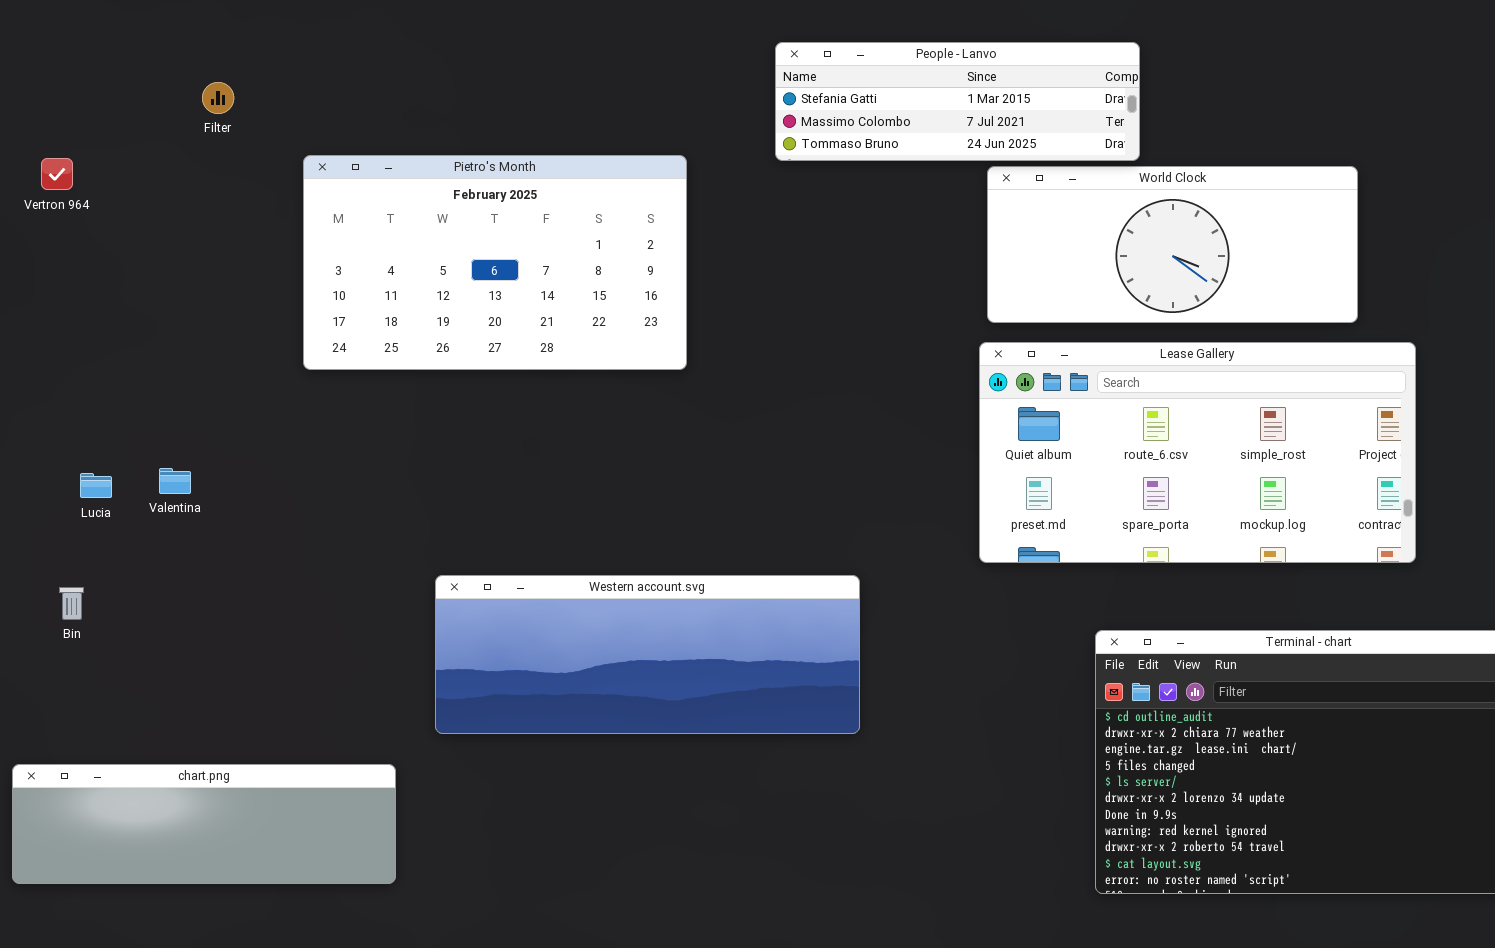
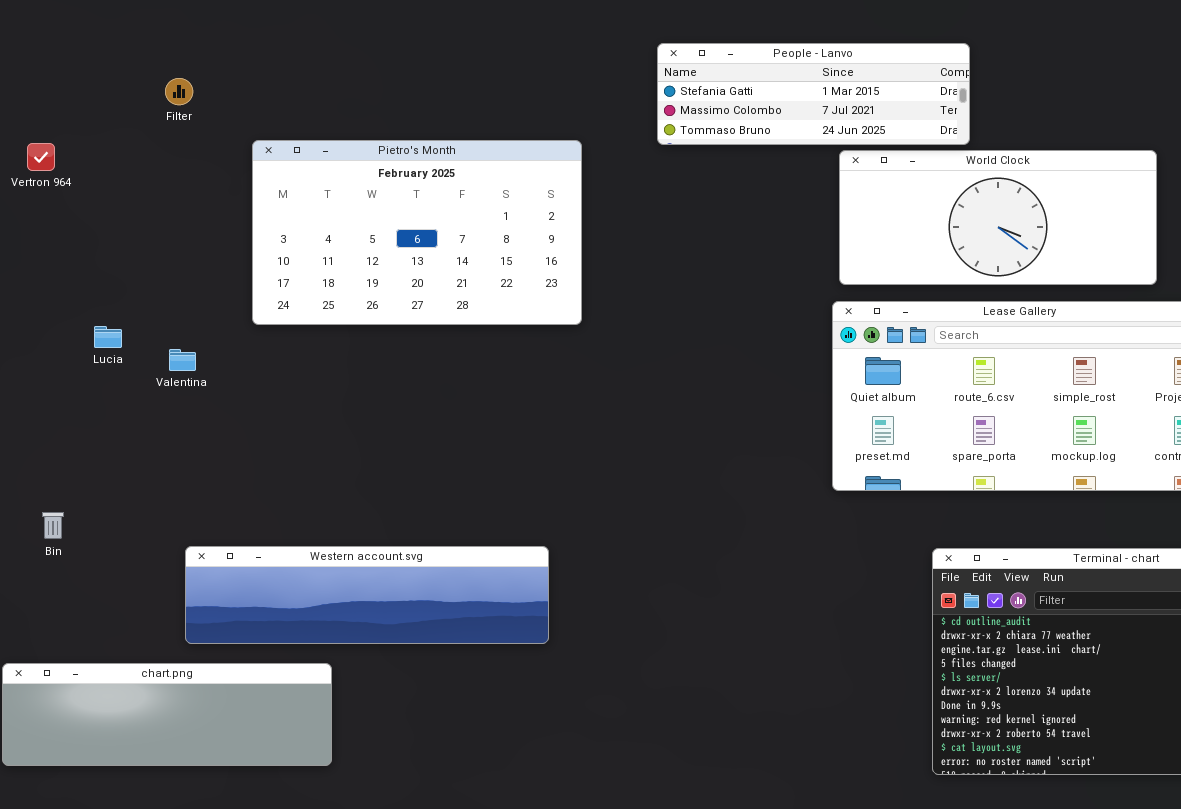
Valentina: [159,468,191,494] -> [169,349,196,371], moved
Lucia: [80,473,112,498] -> [94,326,122,348], moved
Western account.svg: [435,575,860,734] -> [185,546,549,644], moved, resized

